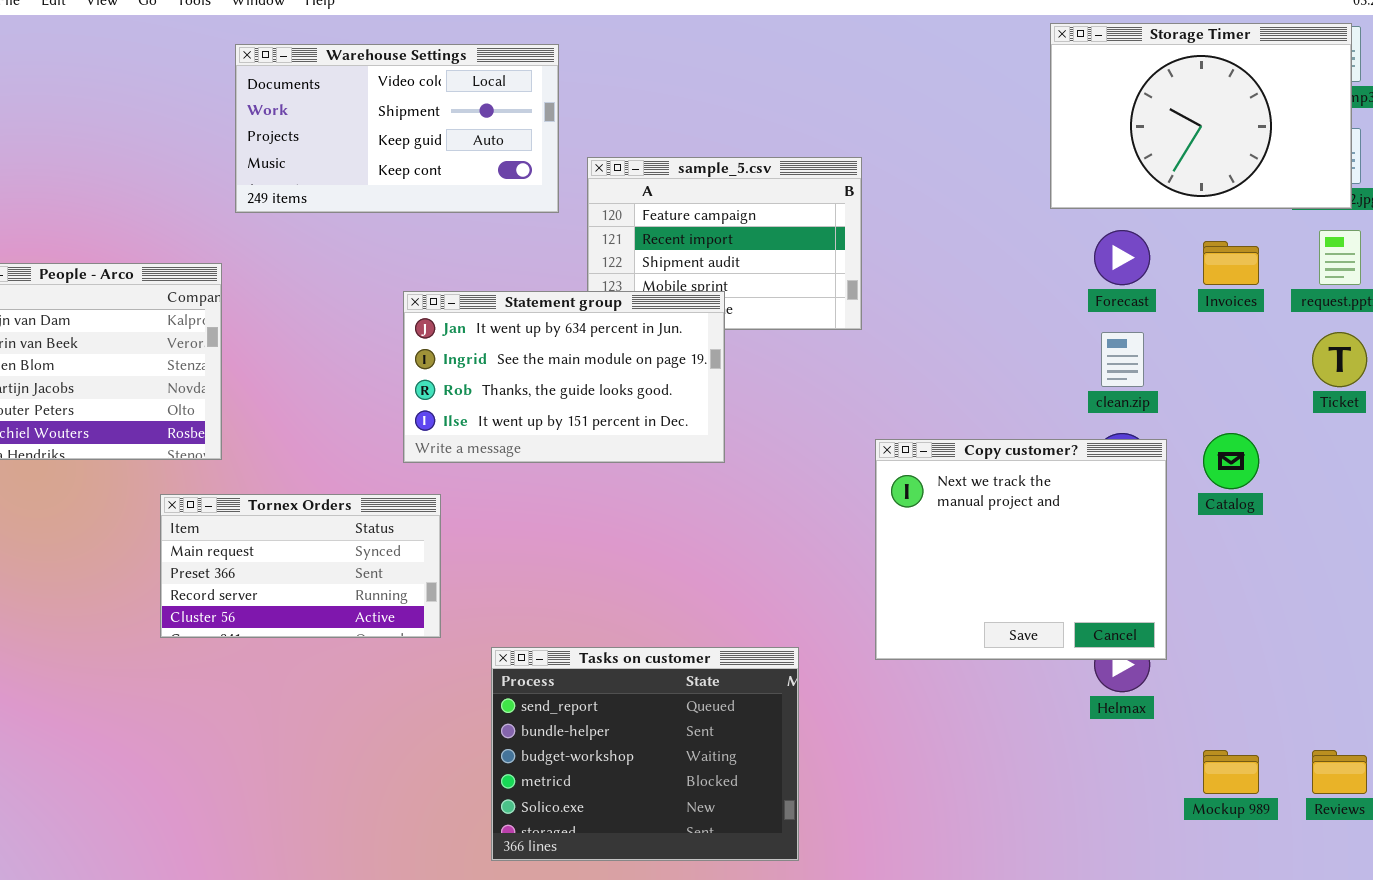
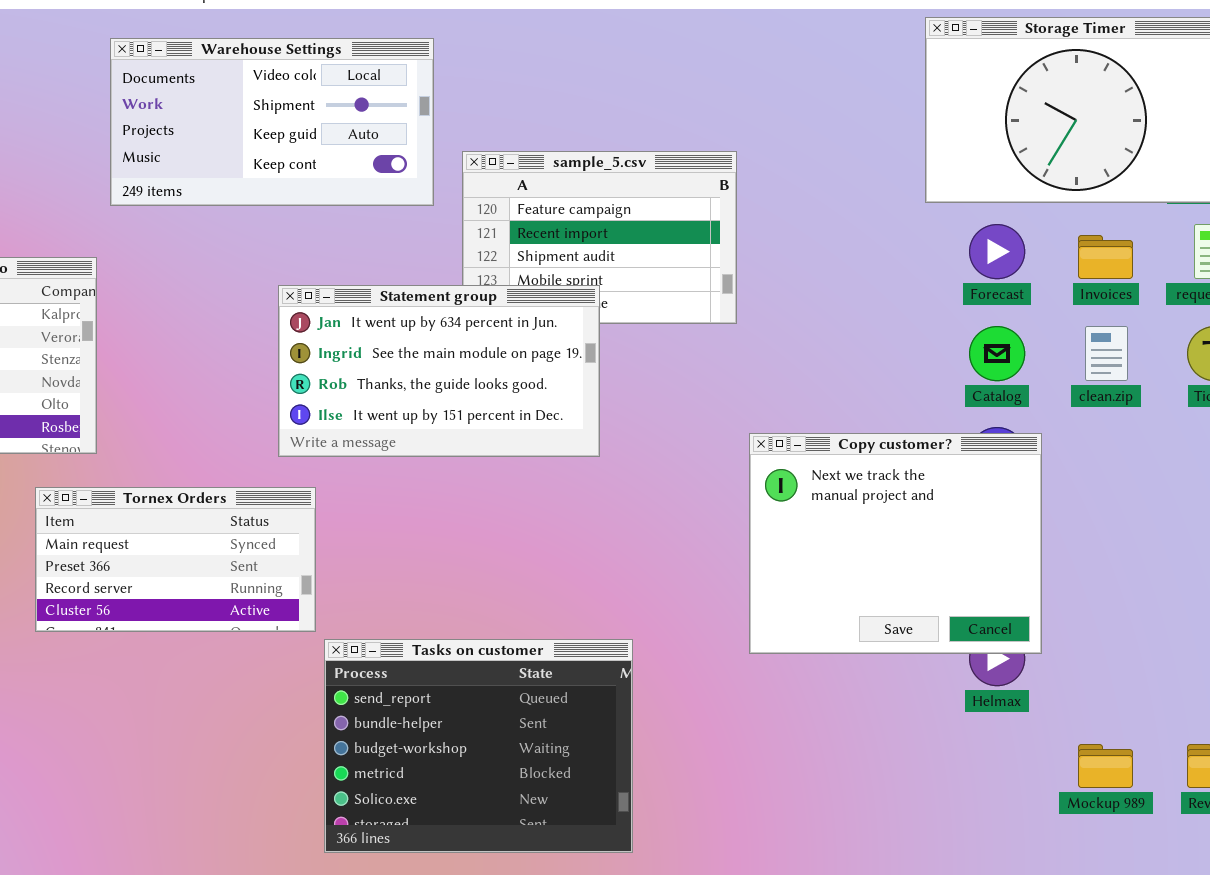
clean.zip: [1101,332,1144,387] -> [1085,326,1128,381], moved
Catalog: [1203,433,1259,489] -> [969,326,1025,381], moved
Tasks on customer: [491,647,799,861] -> [324,639,633,853], moved

